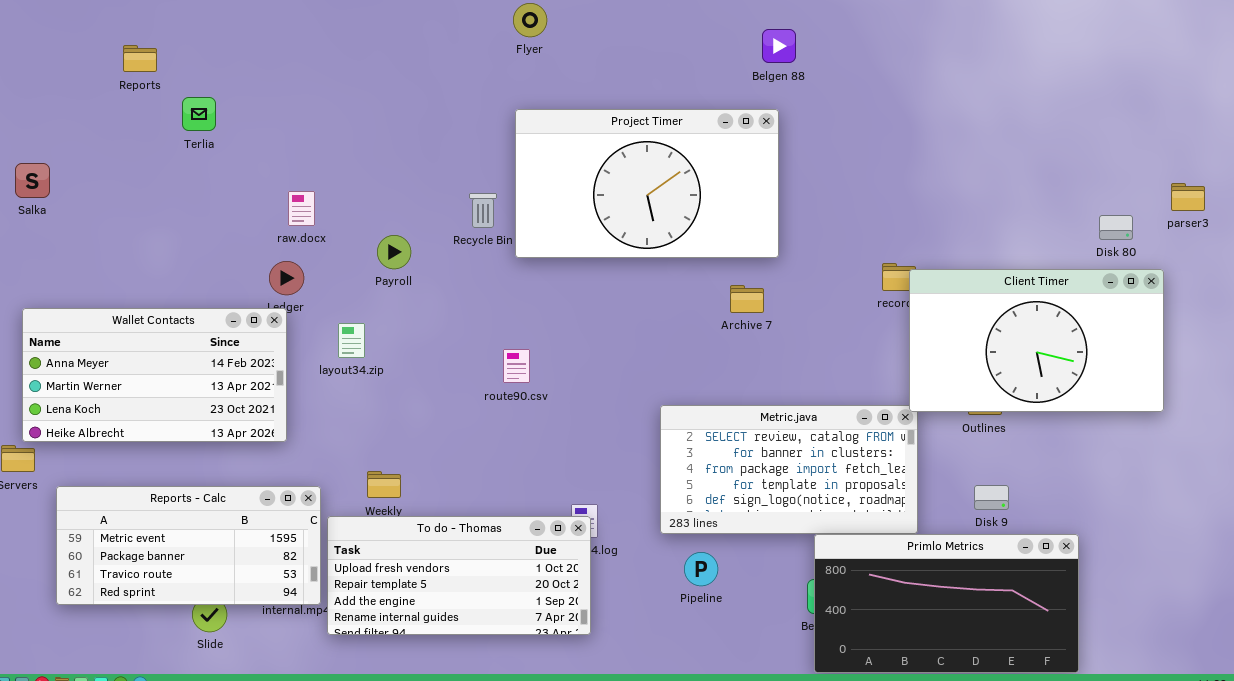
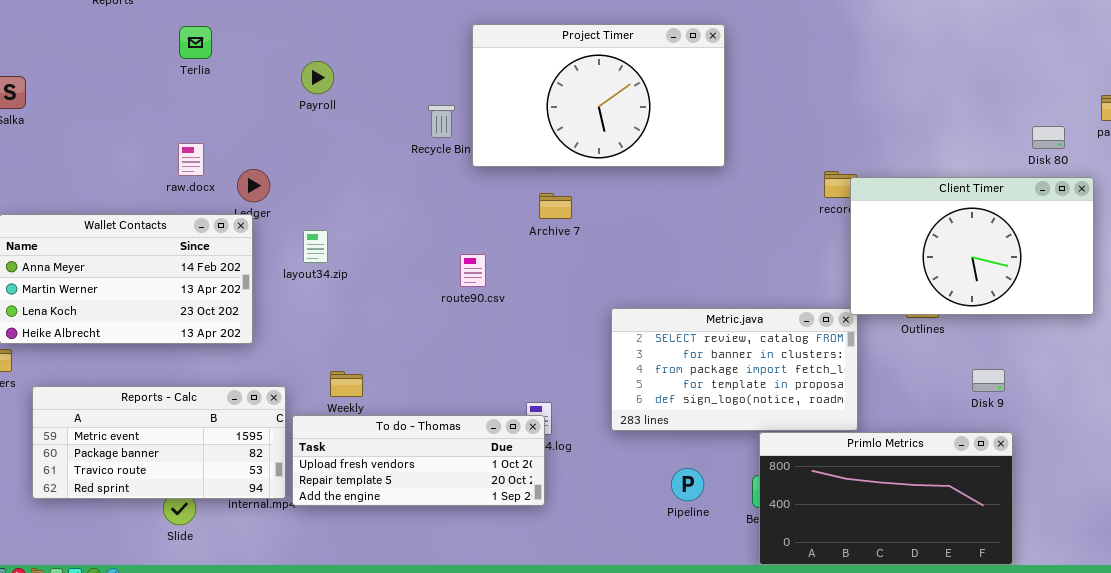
Terlia: [182,97,216,131] -> [179,26,212,59], moved
raw.docx: [288,191,315,226] -> [178,143,204,176], moved
Payroll: [377,235,411,269] -> [301,61,334,94], moved
Archive 7: [730,285,764,313] -> [539,193,572,219], moved
Disk 9: [974,485,1009,510] -> [972,369,1005,392], moved
To do - Thomas: [327,516,591,635] -> [292,415,545,506], resized
Pipeline: [684,552,718,586] -> [671,468,704,501], moved

